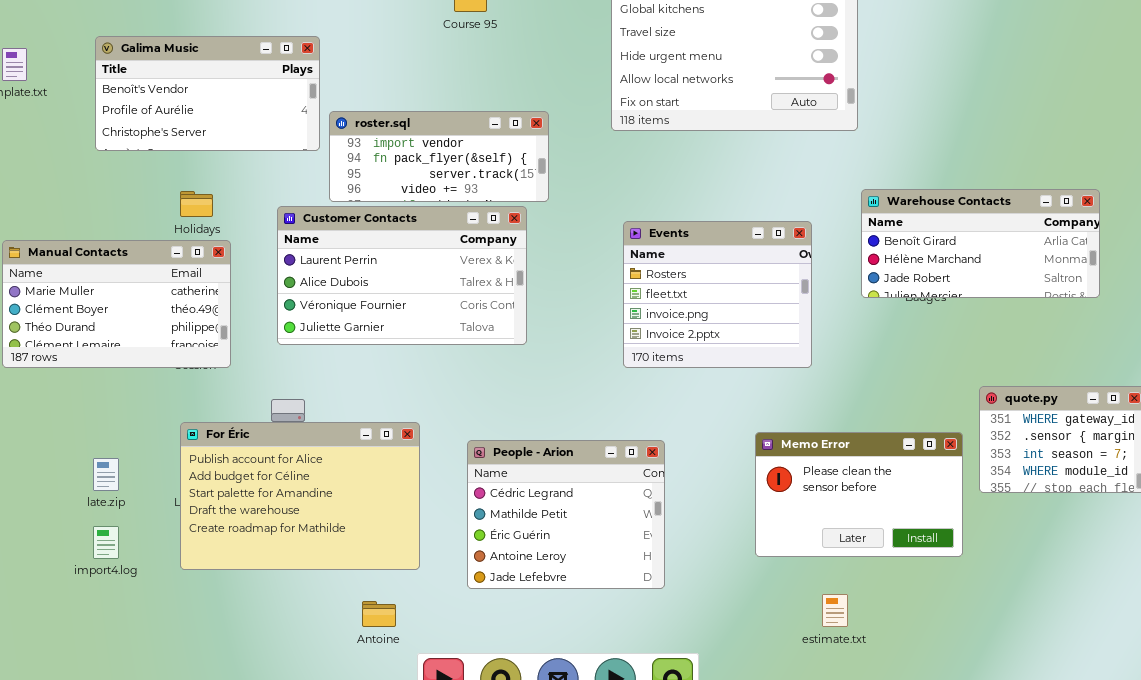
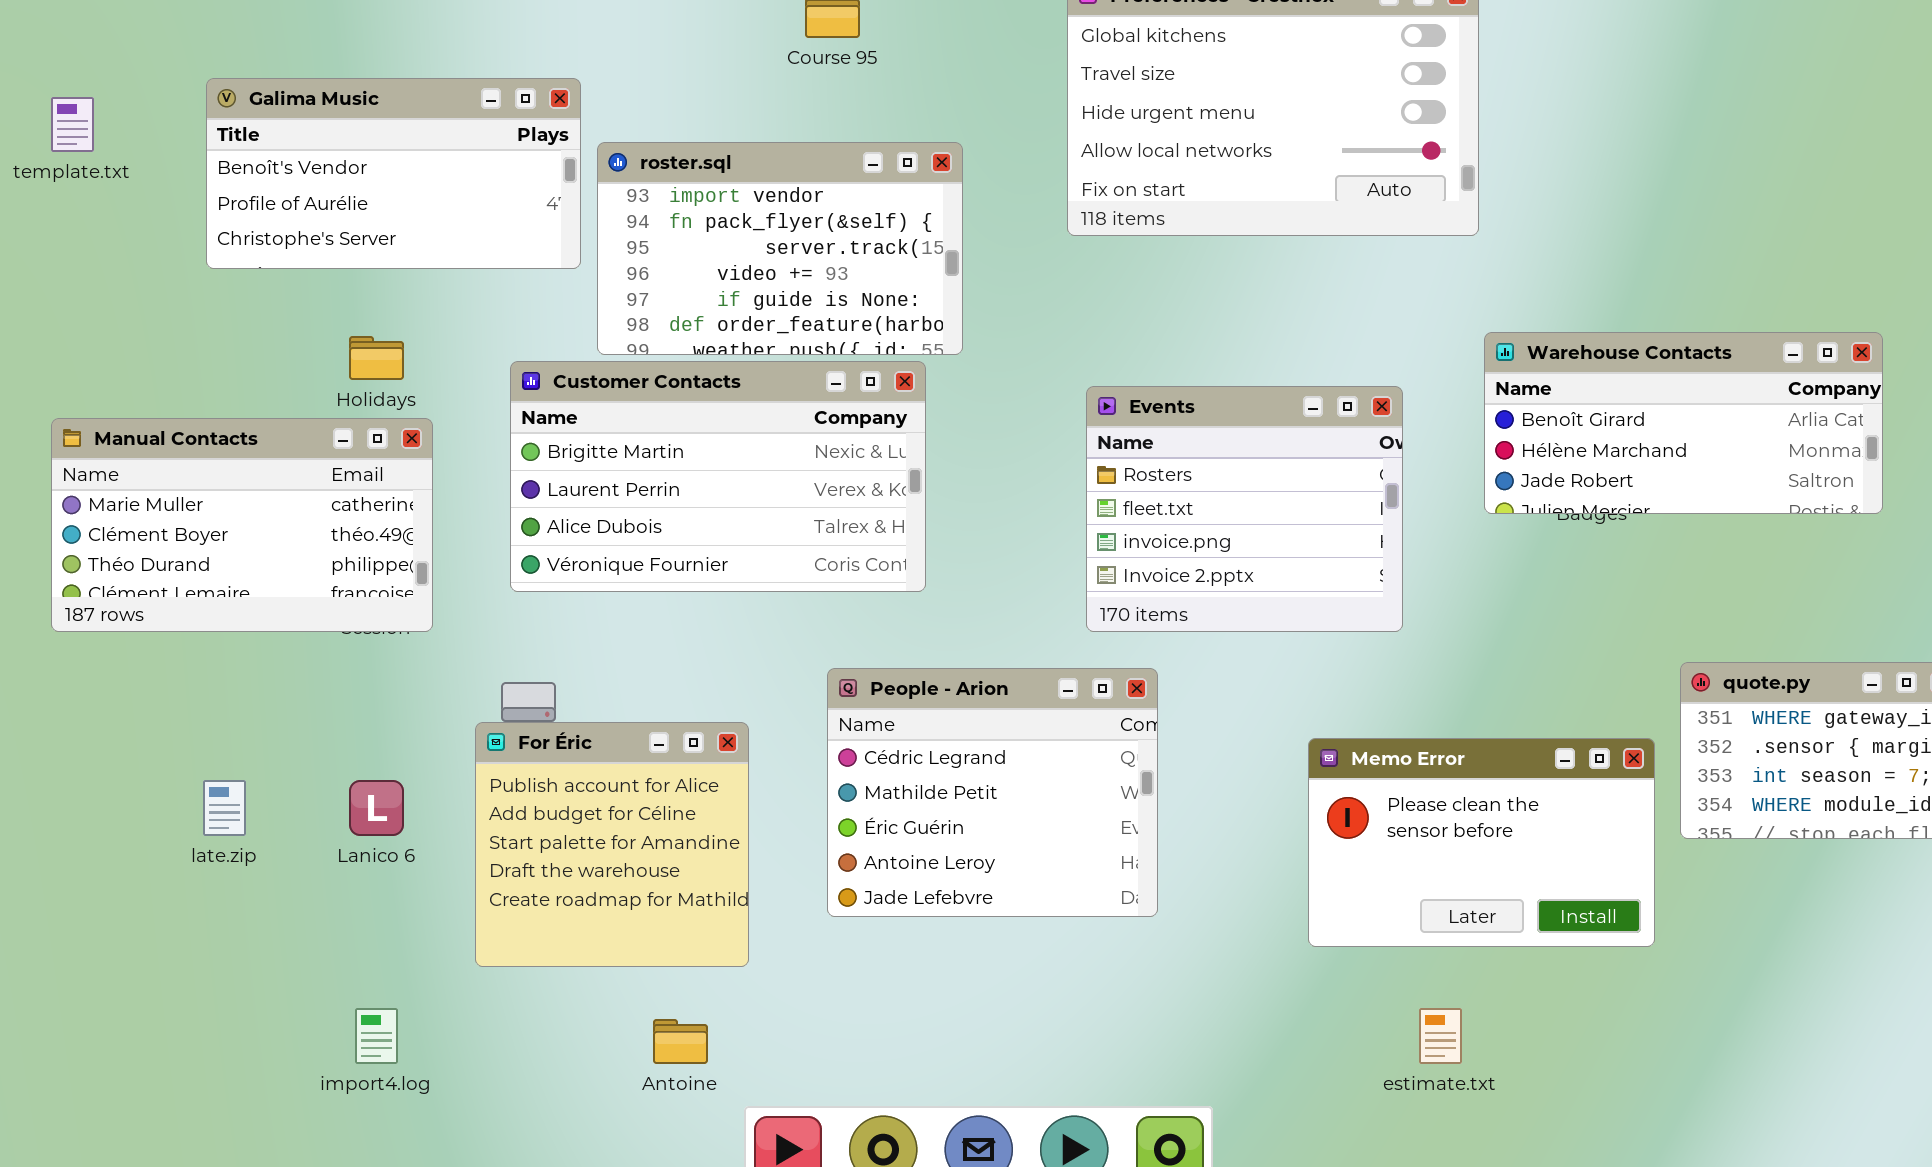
roster.sql: [329,111,549,202] -> [597,142,963,355], resized
Customer Contacts: [277,206,527,345] -> [510,361,926,592], scrolled up 1 row
For Éric: [180,422,420,570] -> [475,722,749,967], resized
People - Arion: [467,440,665,589] -> [827,668,1158,917], moved
import4.log: [93,526,119,559] -> [355,1008,398,1064], moved

